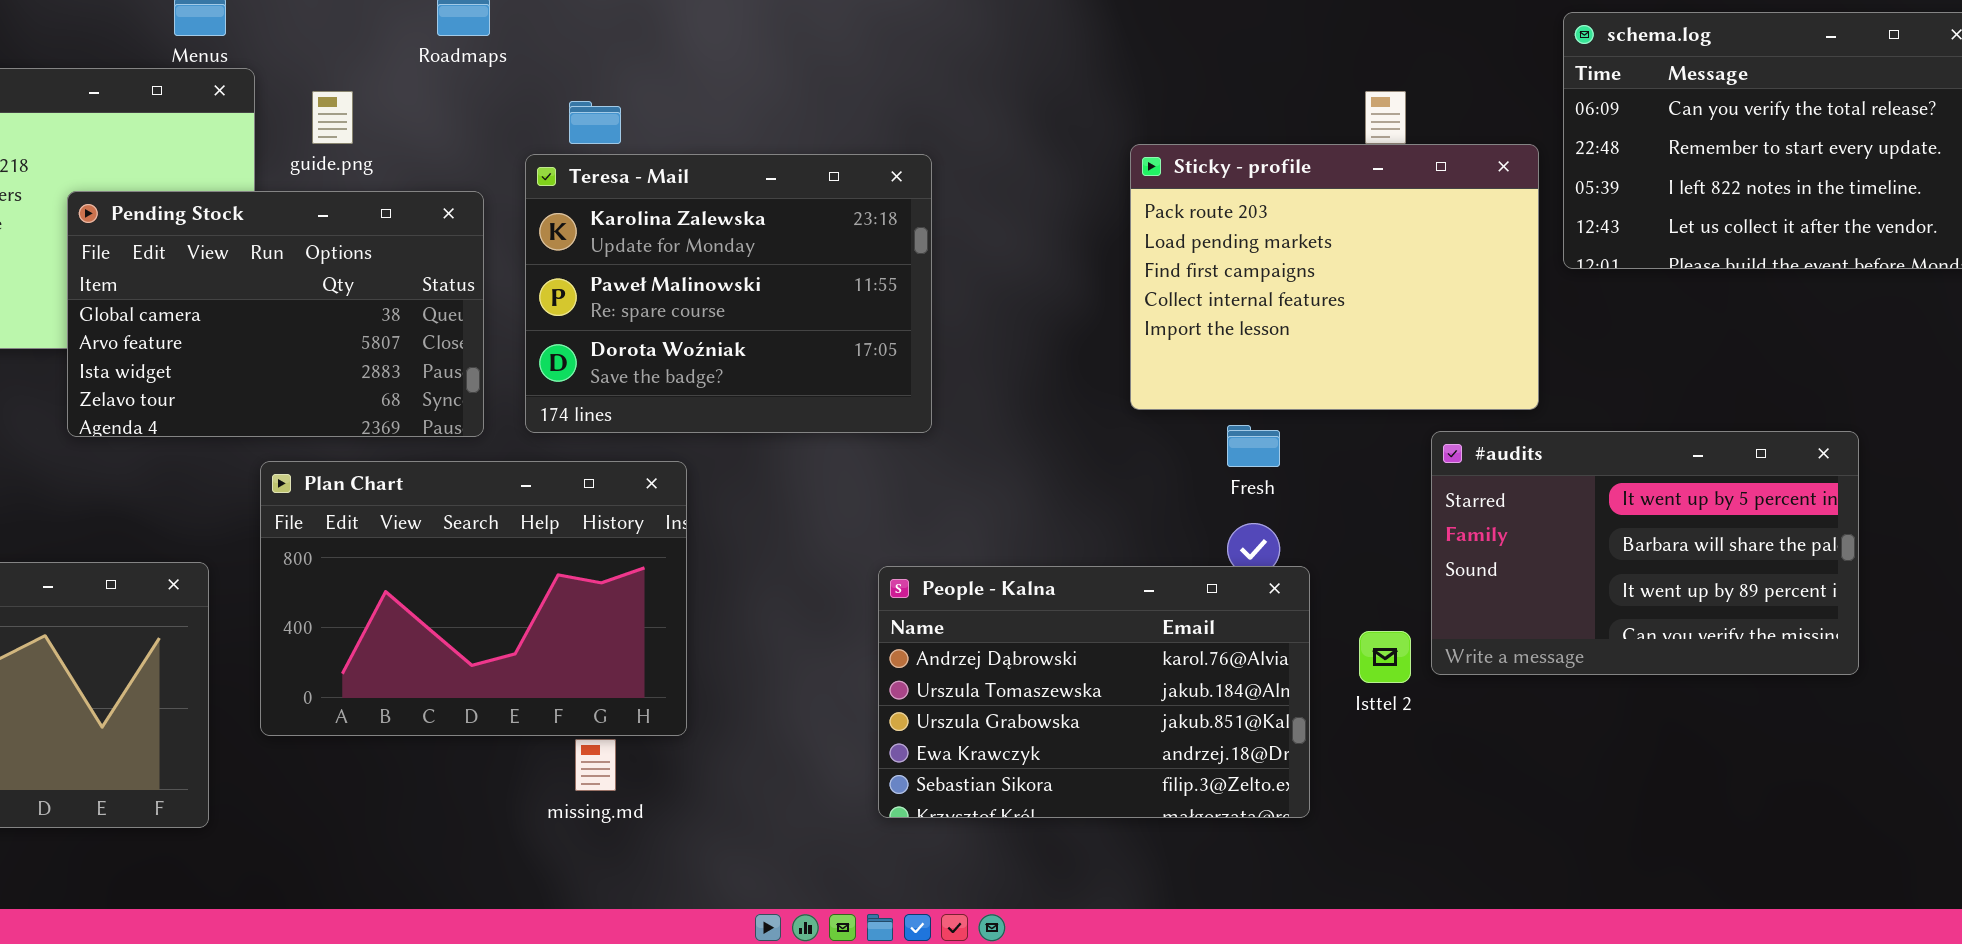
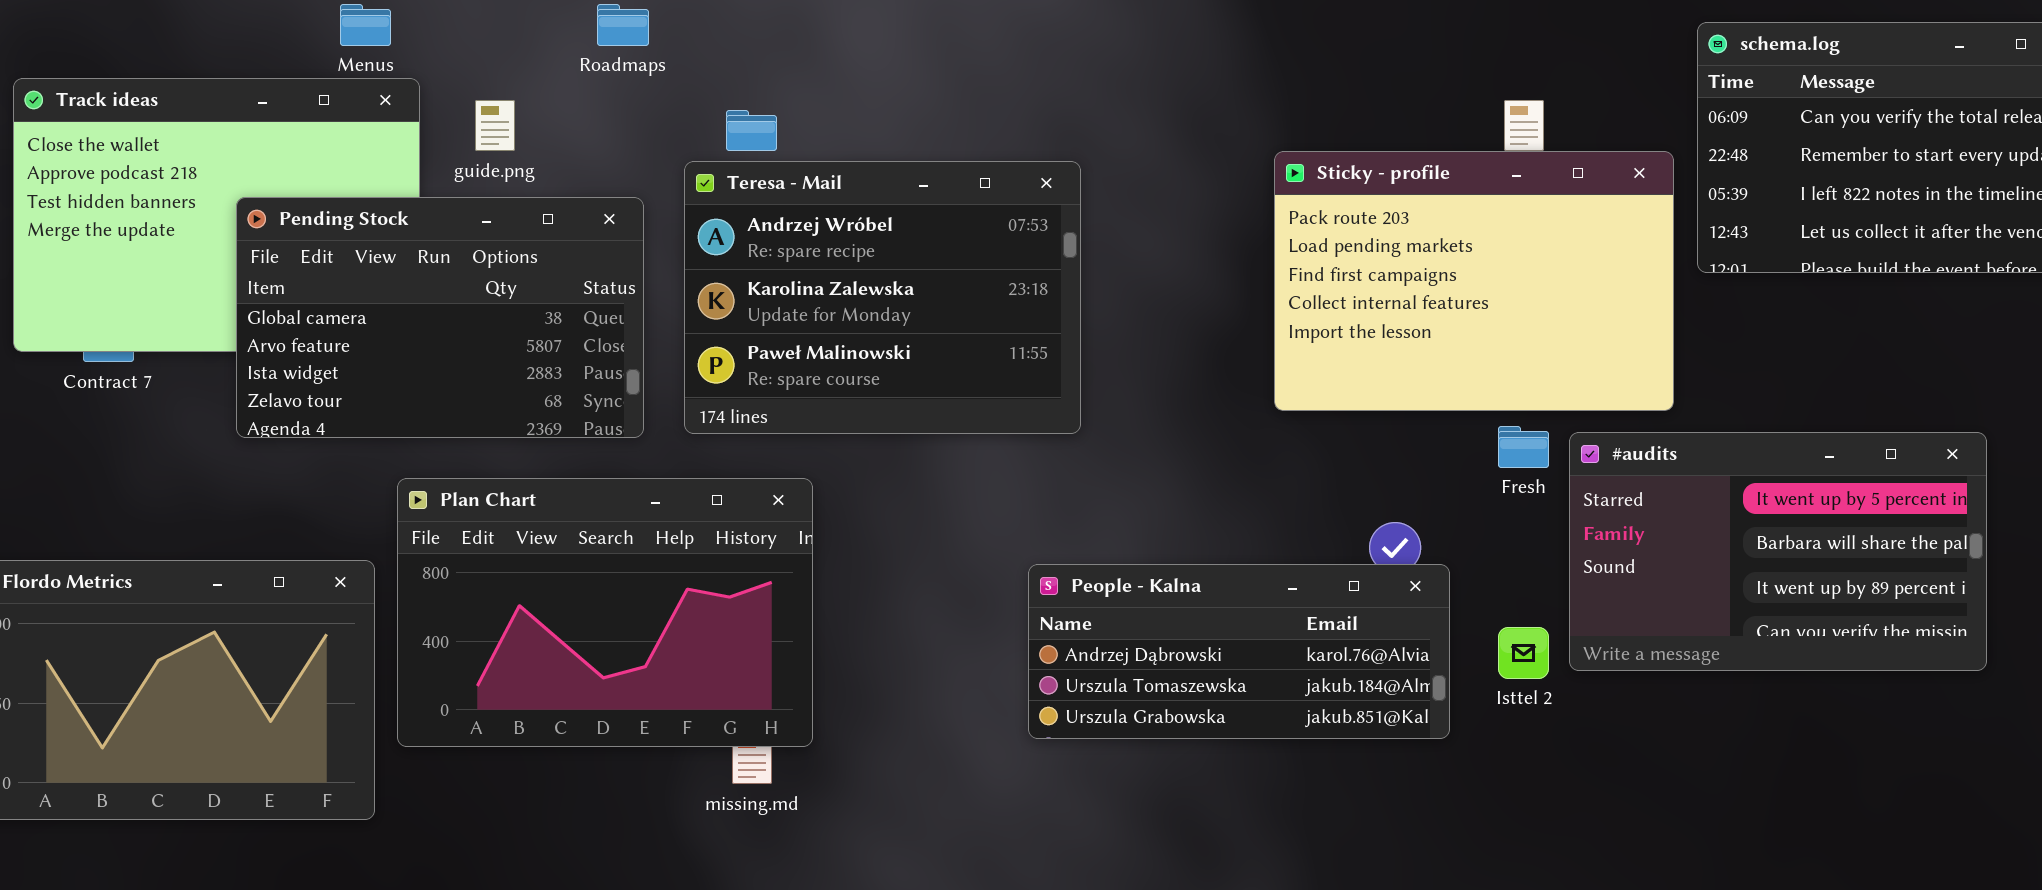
Teresa - Mail: [525,154,932,433] -> [684,161,1081,434], scrolled up 1 row
Fresh: [1227,425,1280,467] -> [1498,426,1549,468], moved
Plan Chart: [260,461,687,736] -> [397,478,813,747], moved
People - Kalna: [878,566,1310,818] -> [1028,564,1450,739], resized

